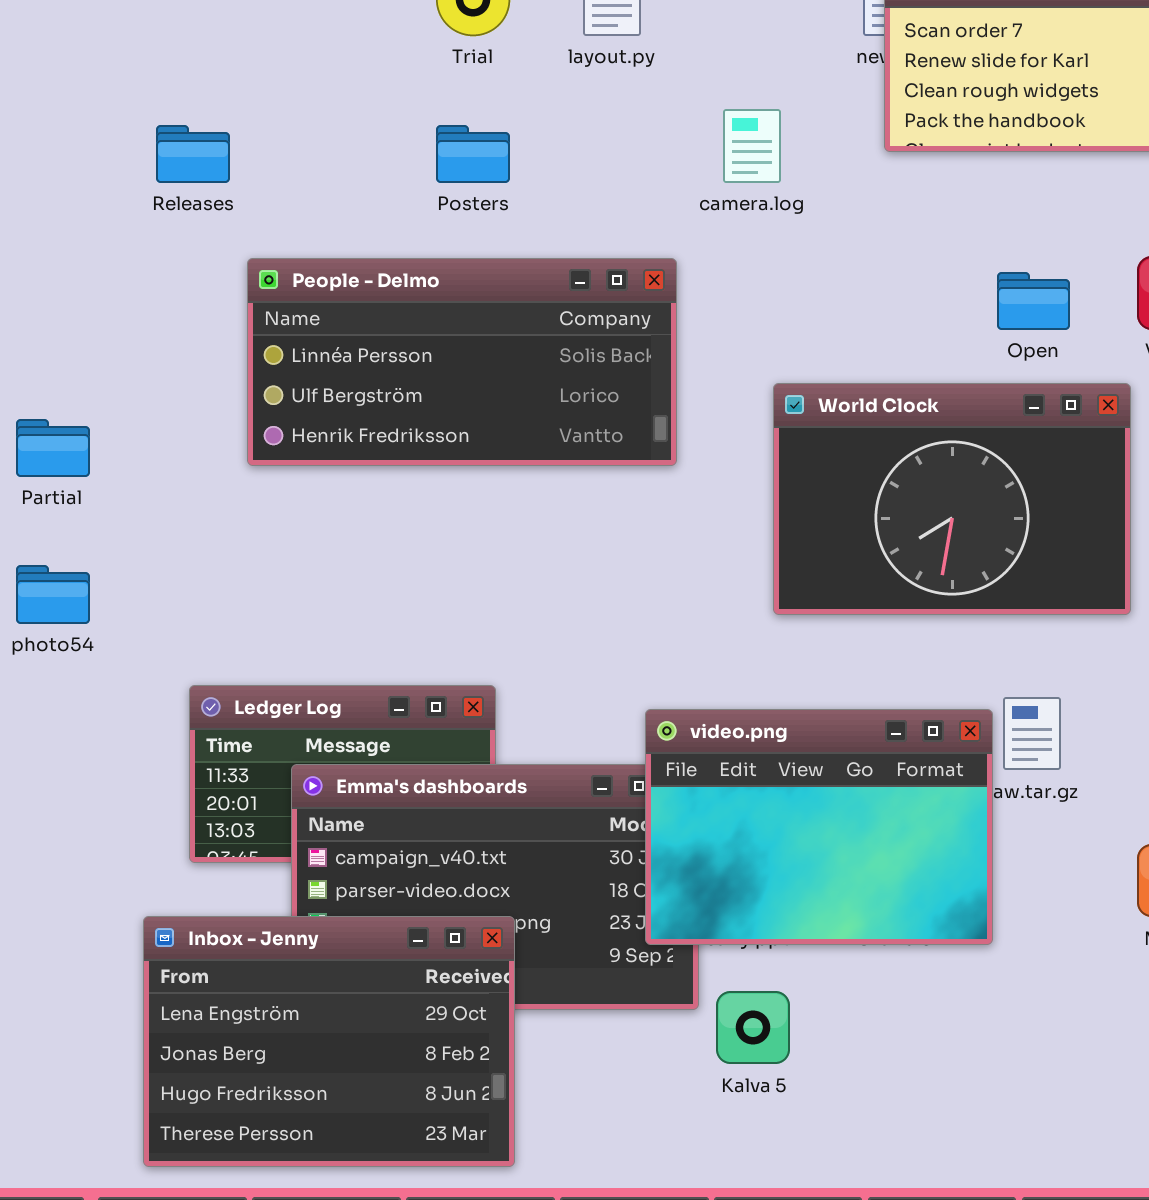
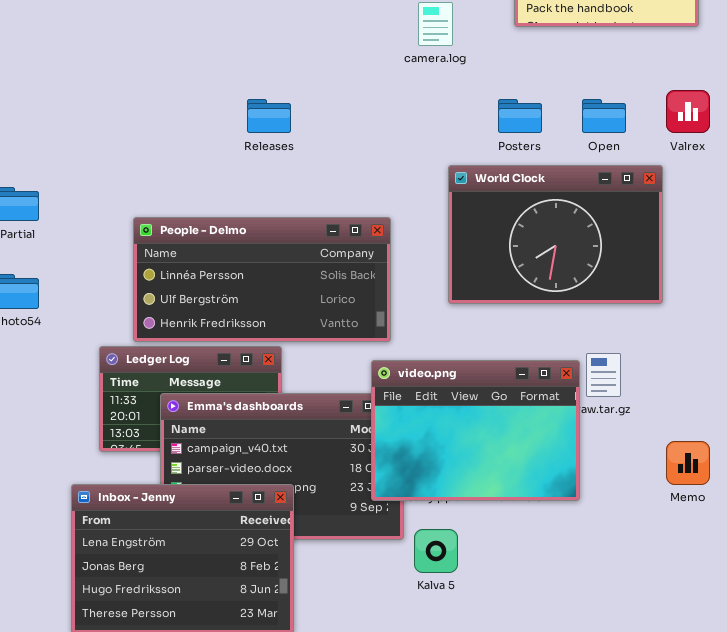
Releases: [156,125,230,183] -> [247,99,291,133], moved
Posters: [436,125,510,183] -> [498,99,542,133], moved
People - Delmo: [247,258,677,466] -> [133,217,391,342], moved

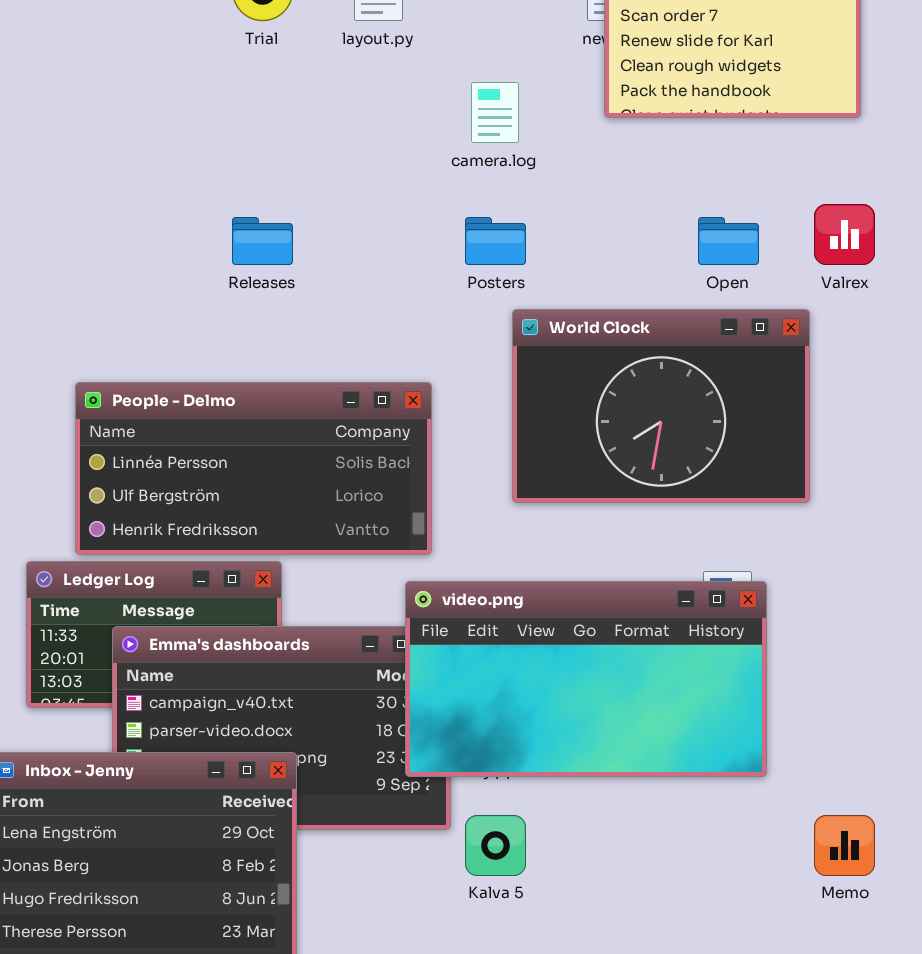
Posters: [498,99,542,133] -> [465,217,526,265], moved
video.png: [371,360,580,501] -> [405,581,767,777], resized
Memo: [666,441,710,485] -> [814,815,875,876], moved

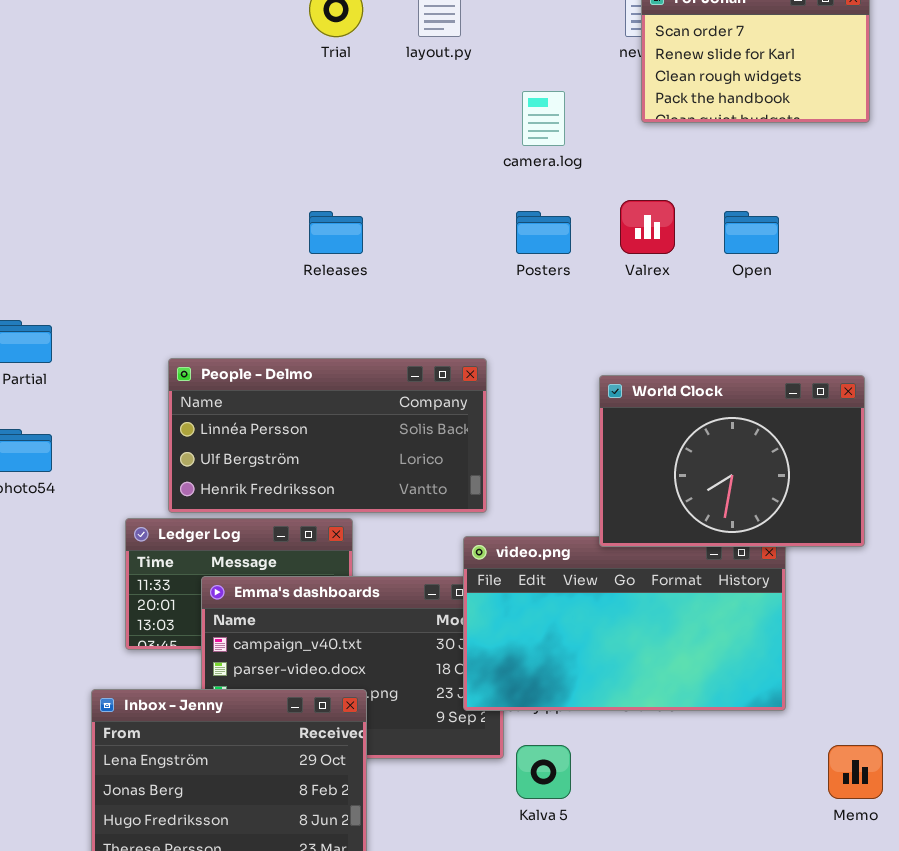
Valrex: [814,204,875,265] -> [620,200,675,254], moved
World Clock: [512,309,810,503] -> [599,375,865,547], moved

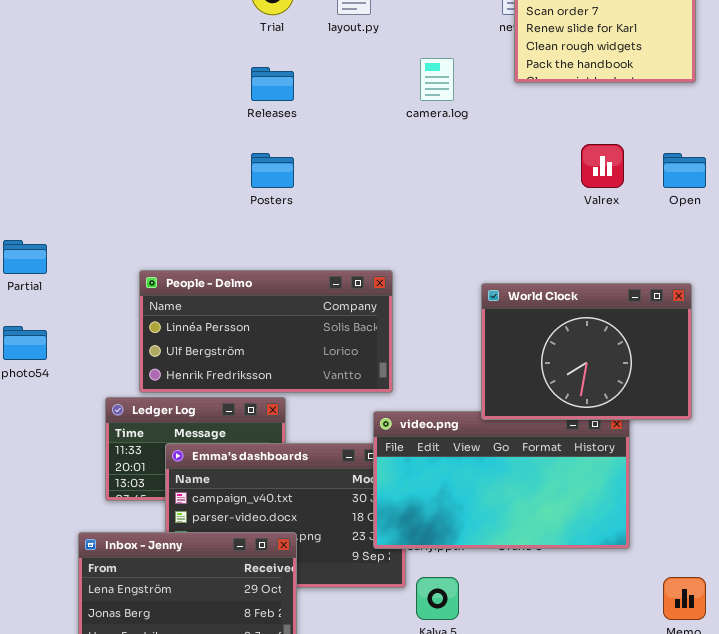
Valrex: [620,200,675,254] -> [581,144,624,188], moved
Releases: [309,211,363,254] -> [251,67,294,101], moved
Posters: [516,211,571,254] -> [251,153,294,188], moved
Open: [724,211,779,254] -> [663,153,706,188], moved

